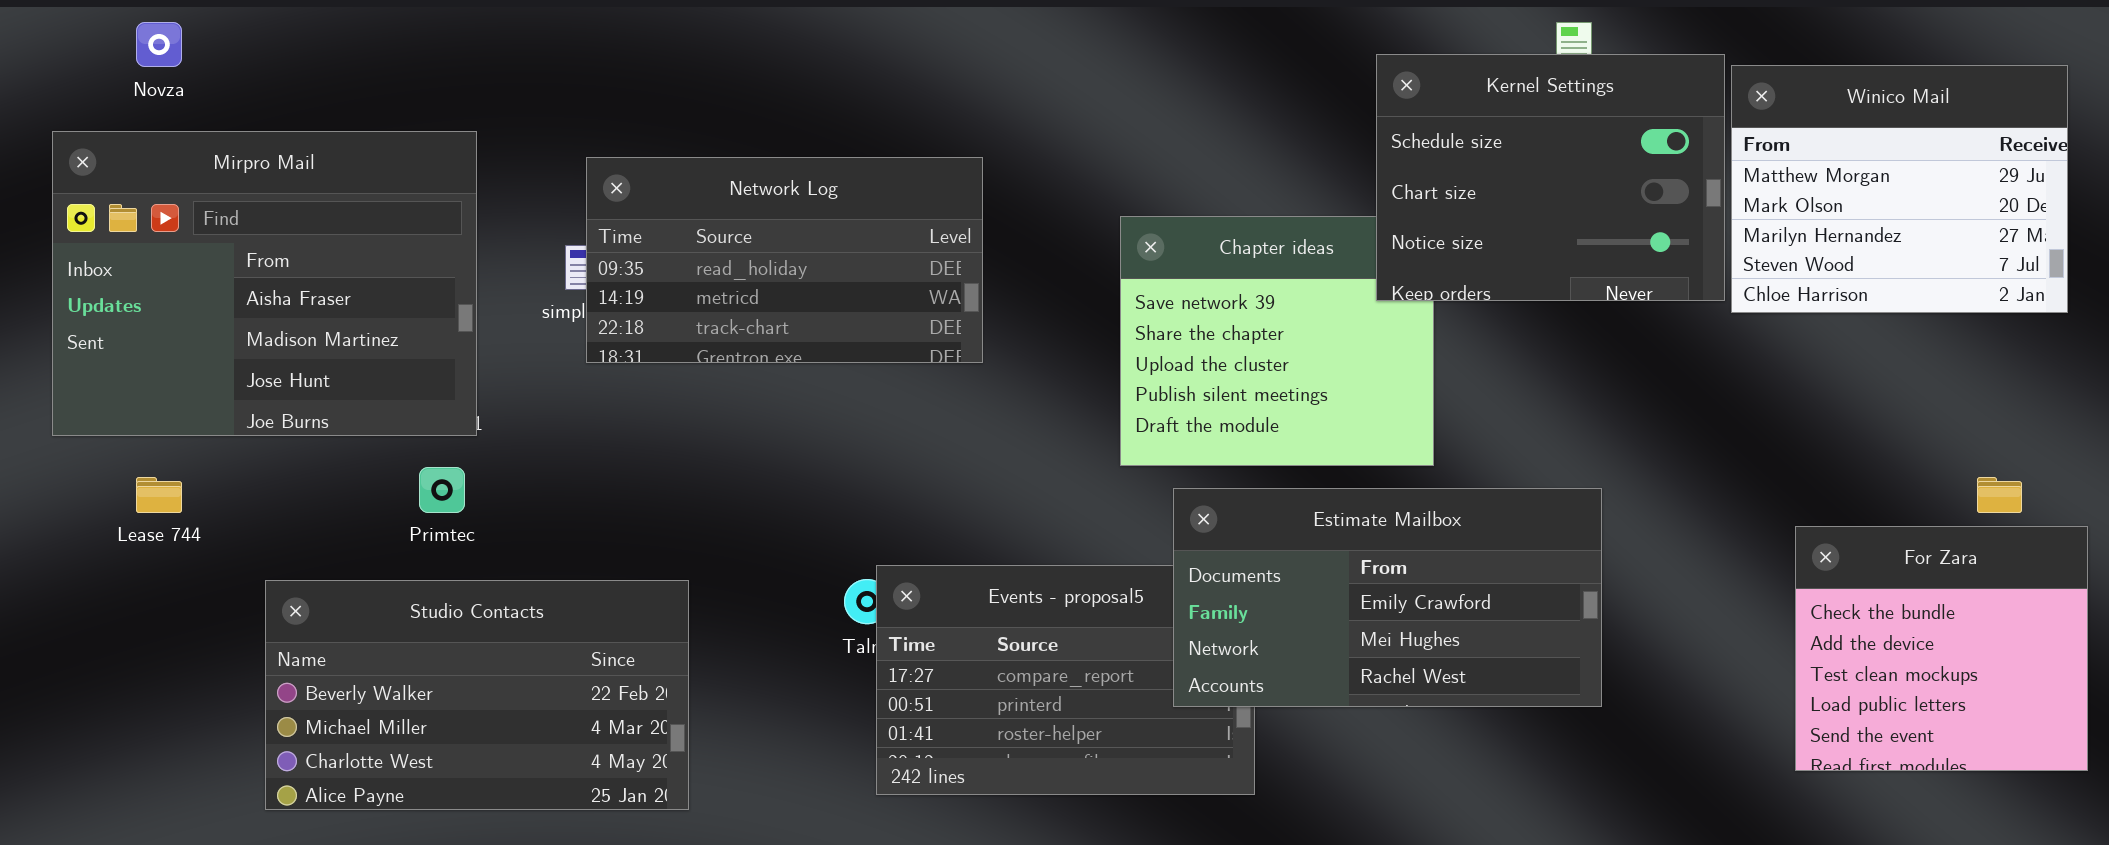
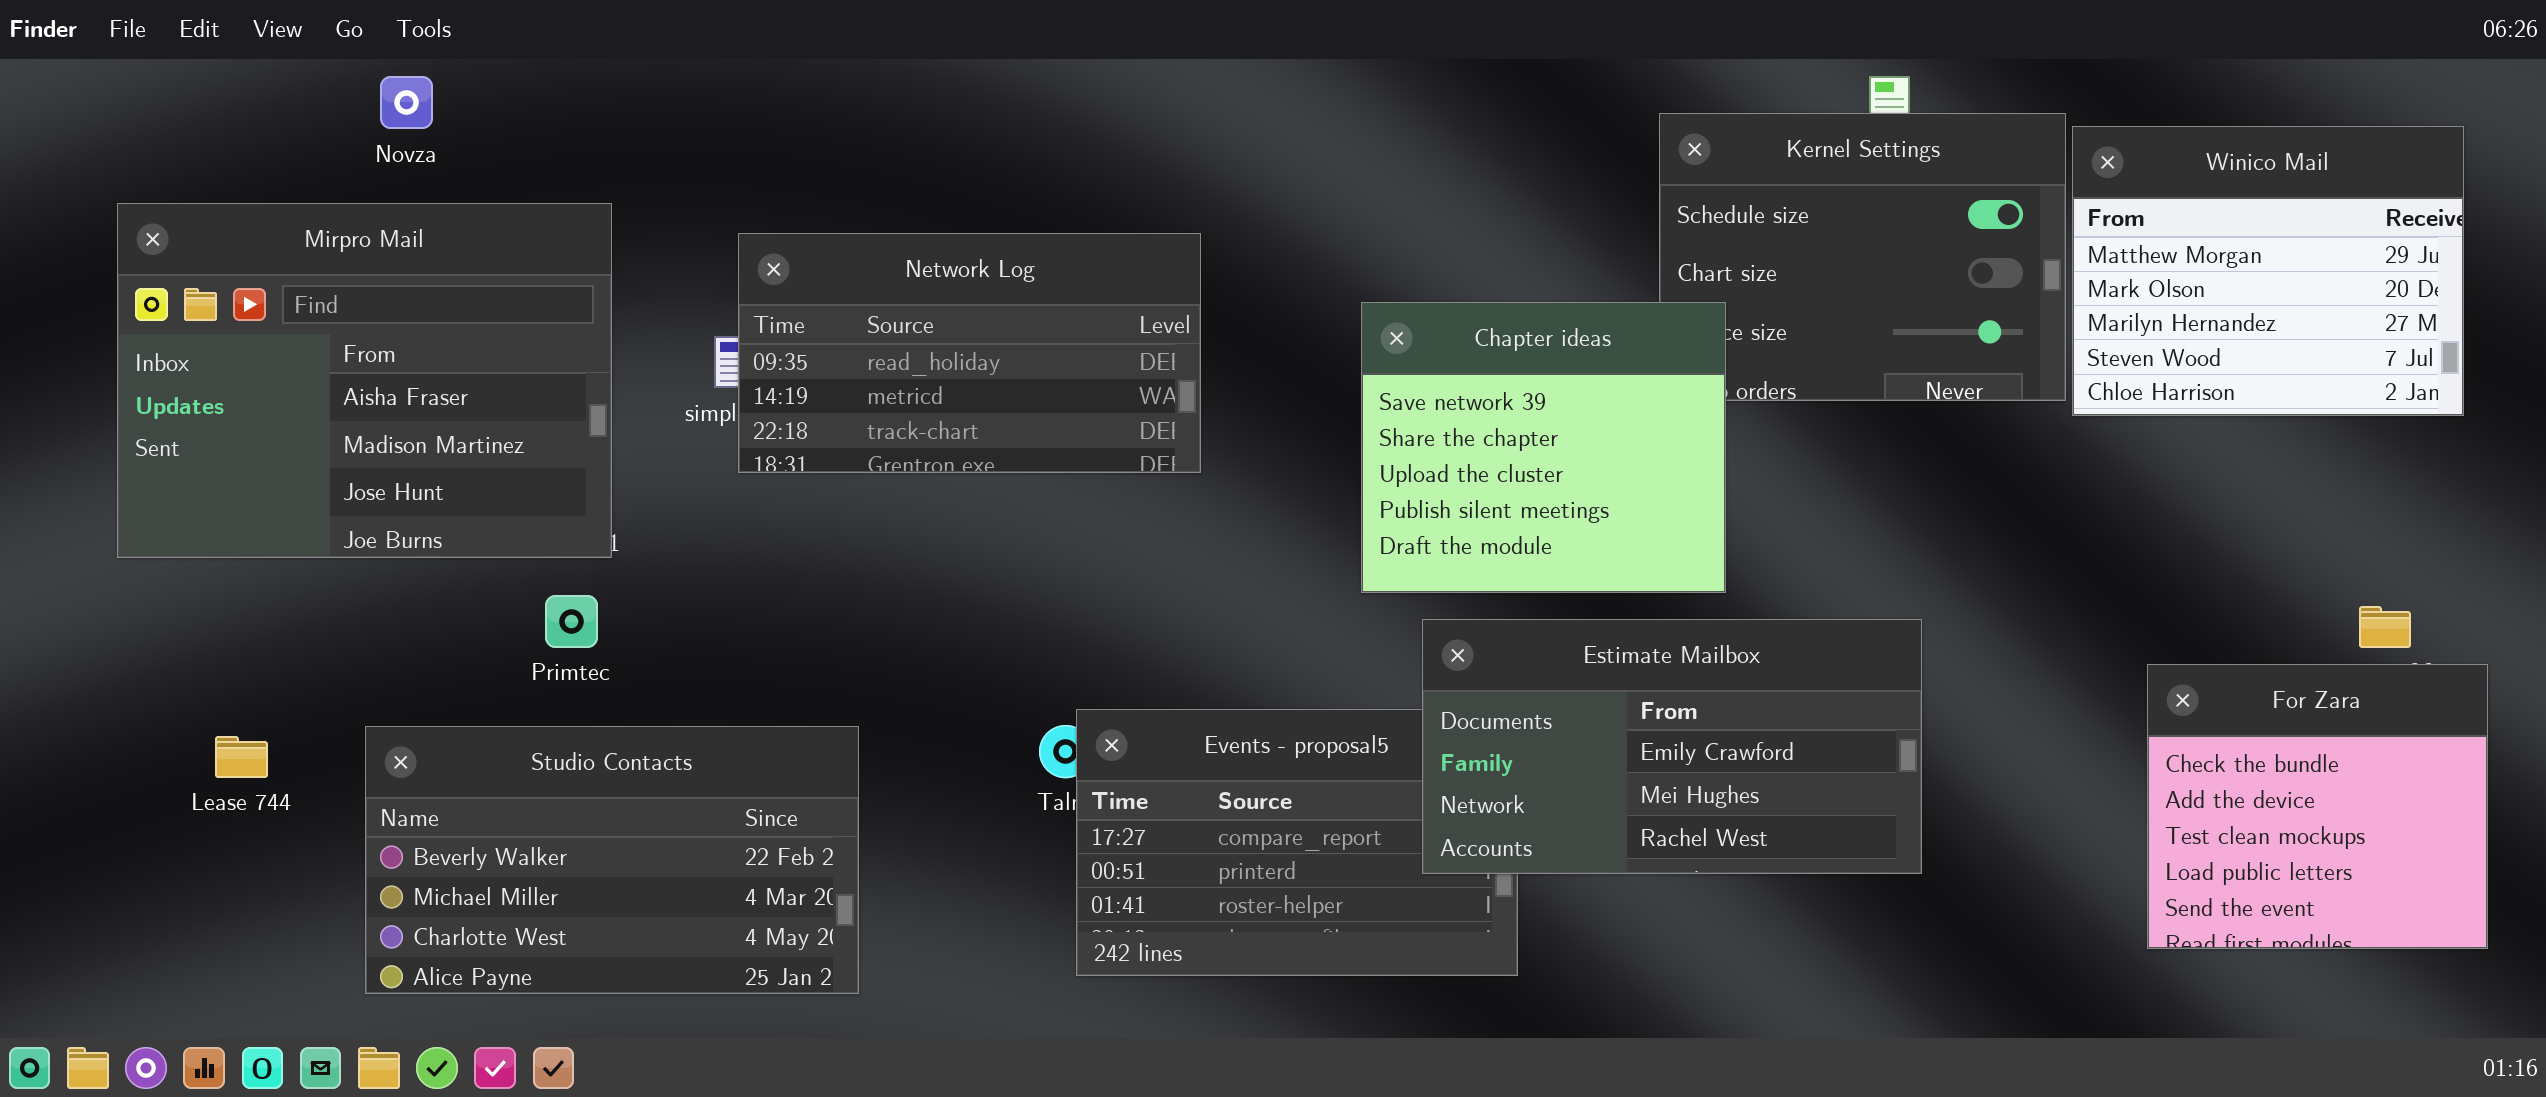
Novza: [136,22,182,67] -> [380,76,433,129], moved
Chapter ideas: [1120,216,1434,466] -> [1361,302,1726,593], raised
Lease 744: [136,477,182,513] -> [215,736,268,778], moved

